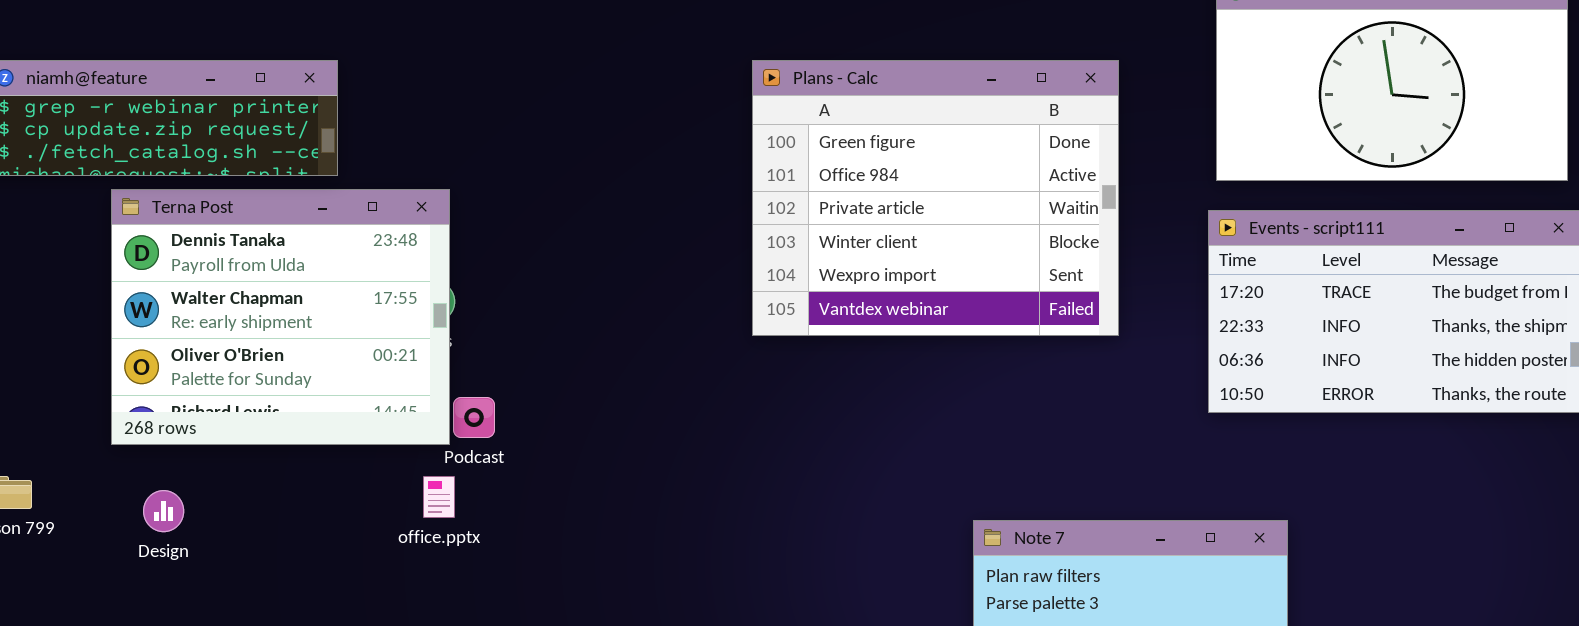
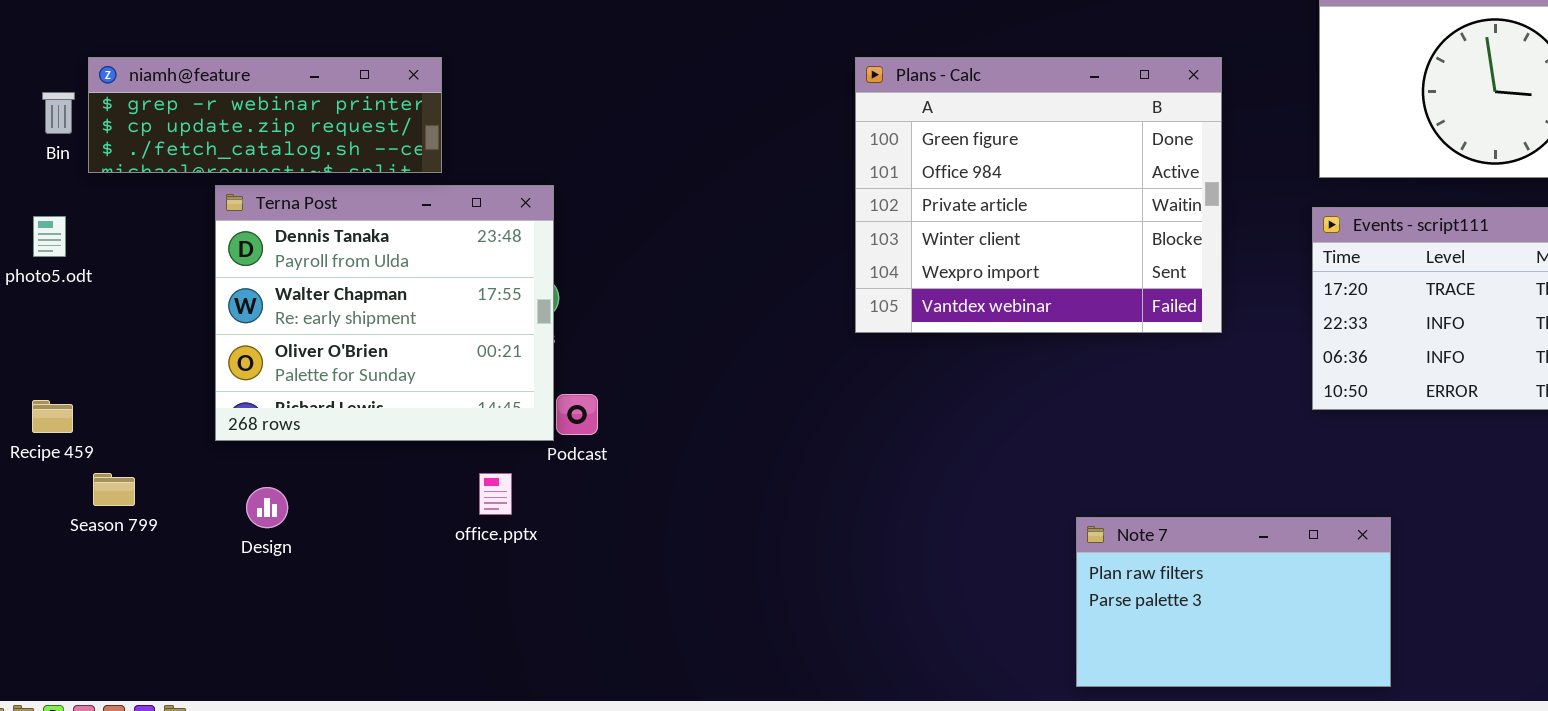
office.pptx: [423,476,455,518] -> [479,473,512,515], moved

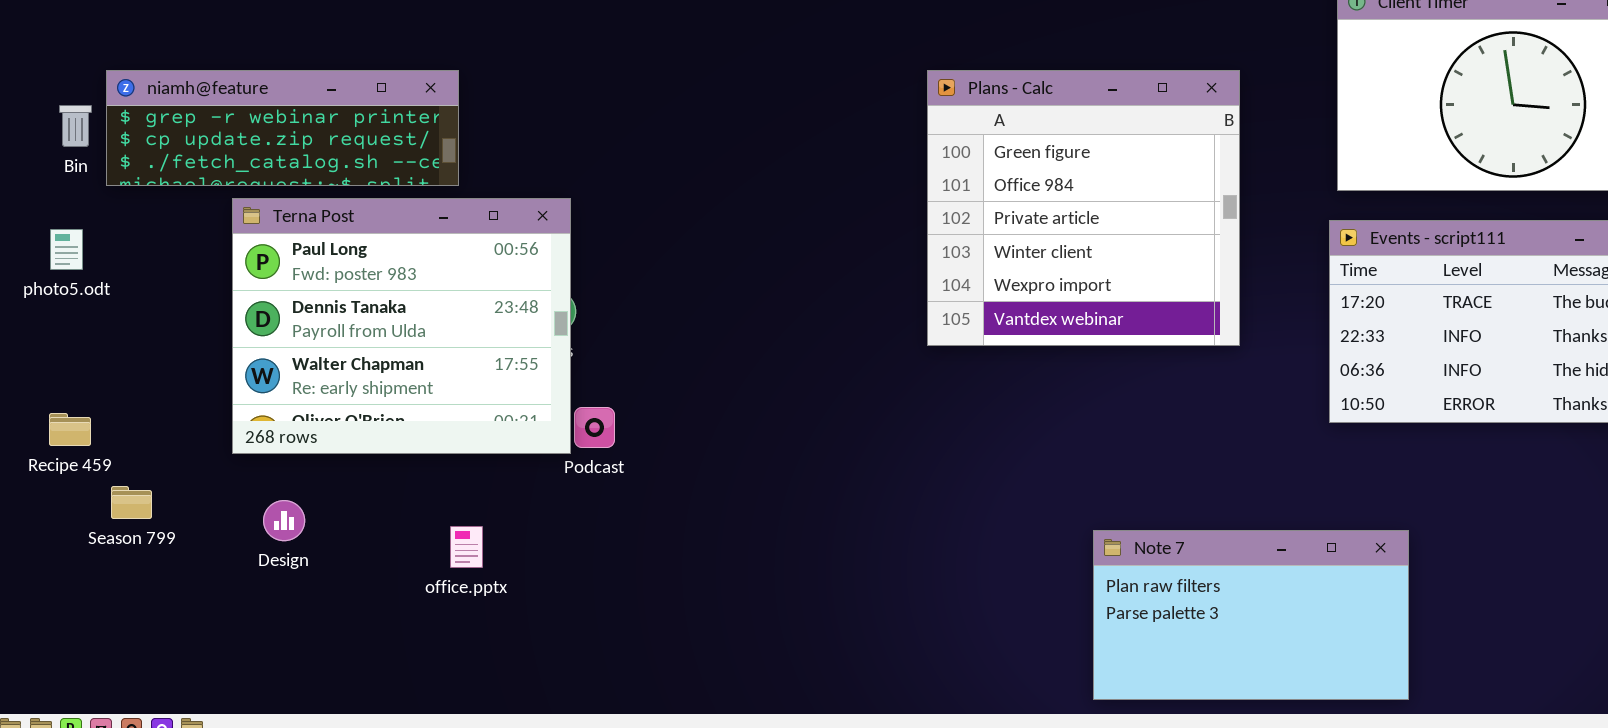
Plans - Calc: [855,57,1222,333] -> [927,70,1240,346], resized
Terna Post: [215,185,554,441] -> [232,198,571,454], scrolled up 1 row
office.pptx: [479,473,512,515] -> [450,526,483,568], moved

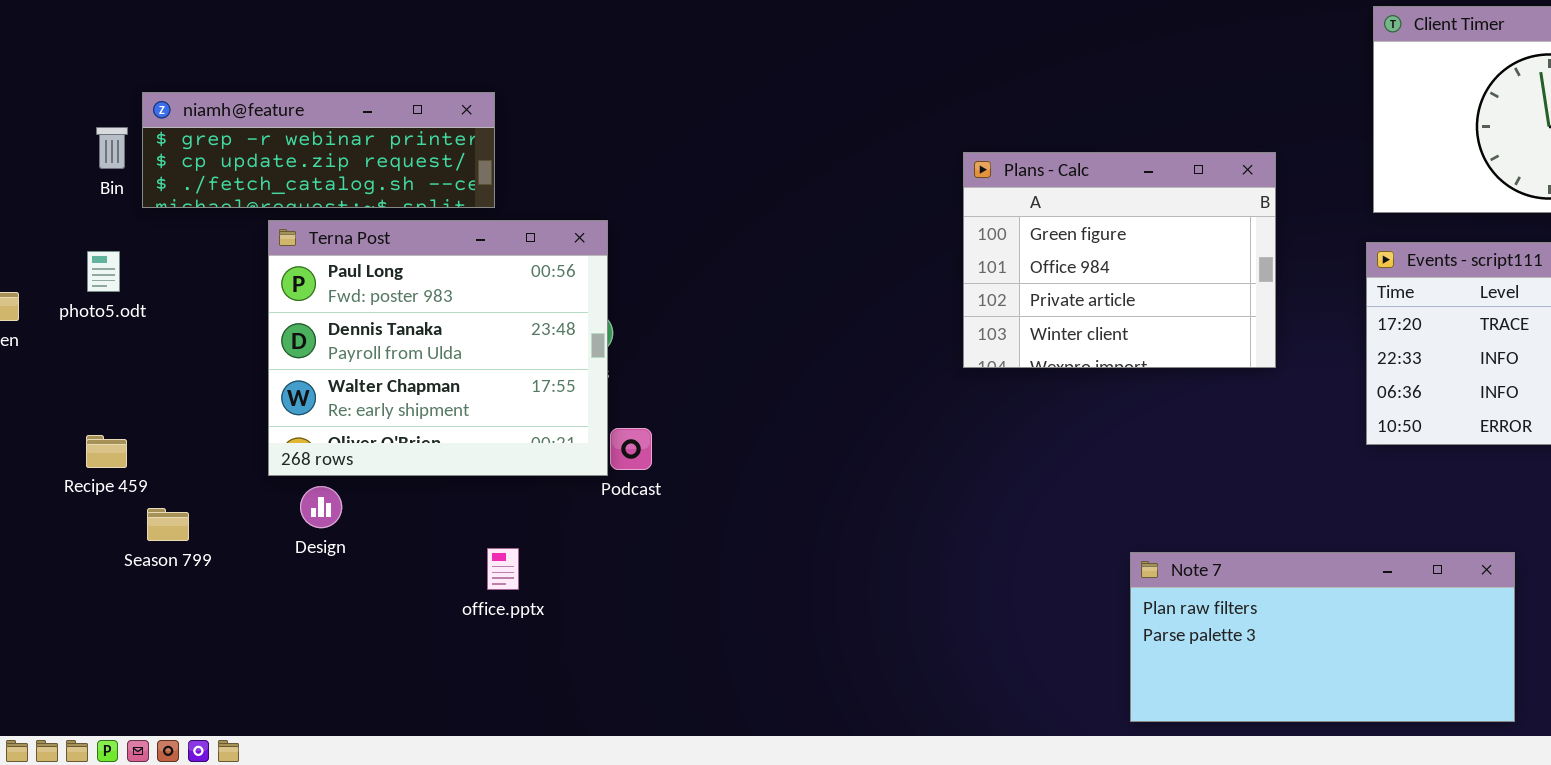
Plans - Calc: [927,70,1240,346] -> [963,152,1276,368], resized
Design: [263,500,305,541] -> [300,486,342,528], moved
Note 7: [1093,530,1409,700] -> [1130,552,1515,722], resized

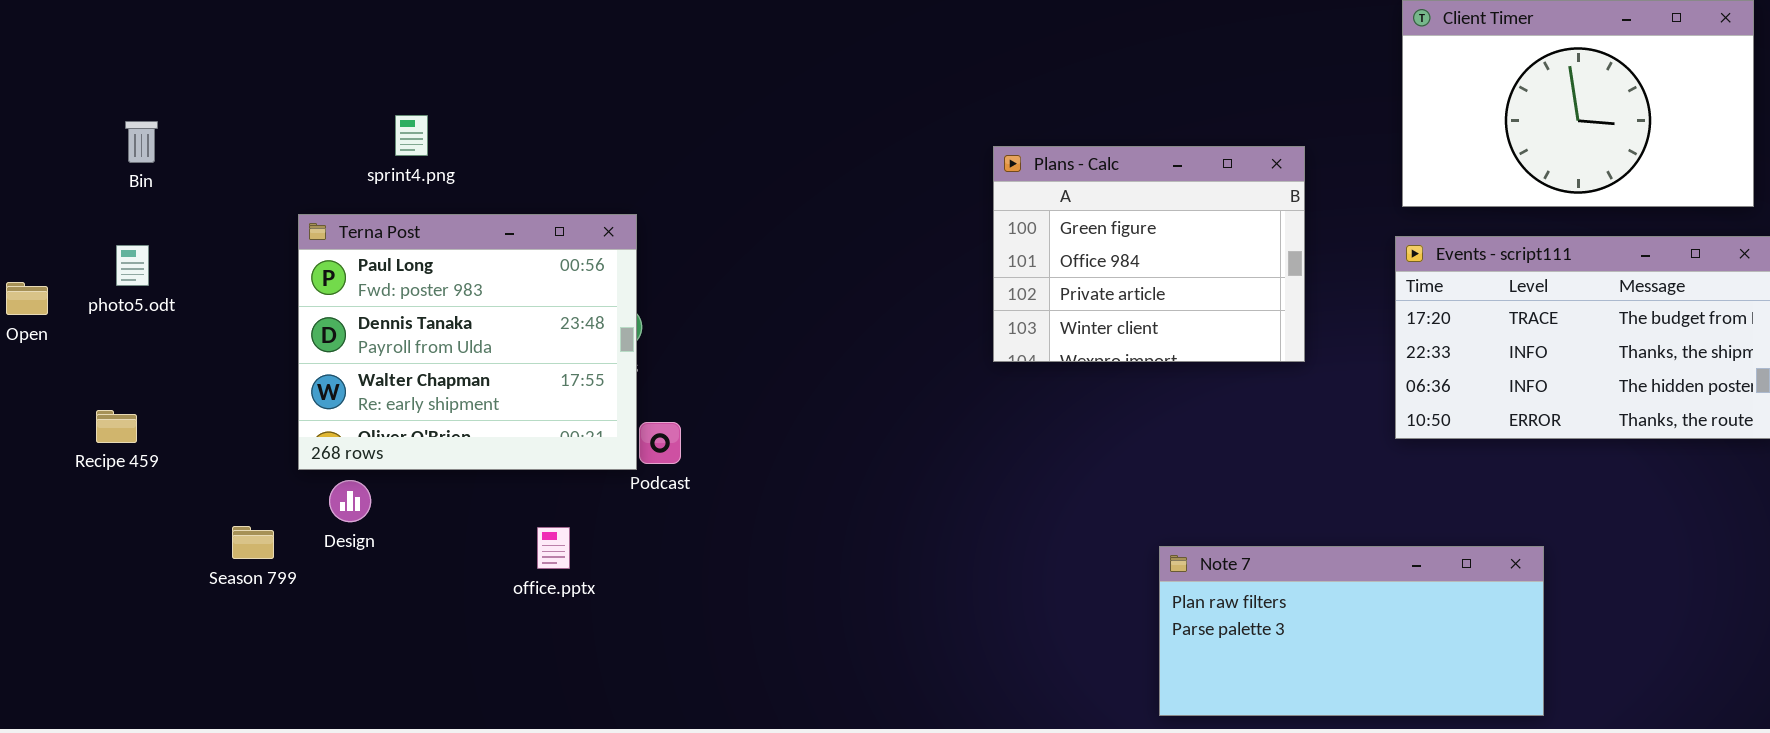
niamh@feature: [142,92,495,208] -> none, closed
Recipe 459: [86,435,127,468] -> [96,410,137,443], moved
Season 799: [147,508,189,541] -> [232,526,274,559], moved
office.pptx: [487,548,519,590] -> [537,527,570,569], moved

